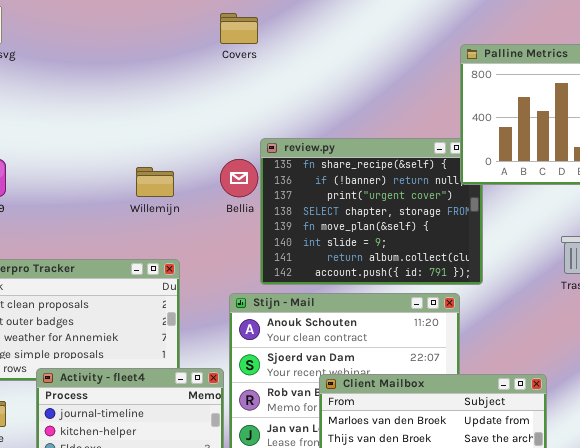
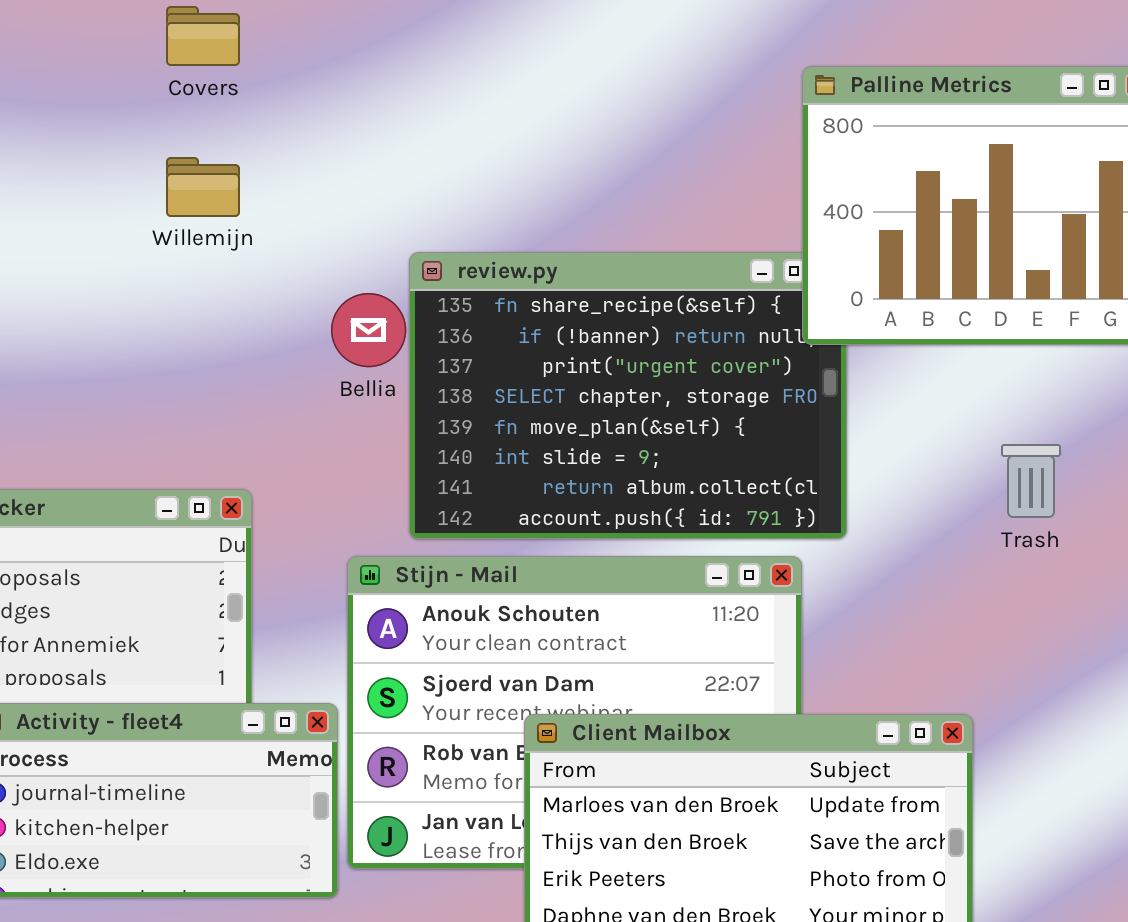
Covers: [220,13,258,44] -> [166,6,240,66], moved
Willemijn: [136,167,174,197] -> [166,157,240,217], moved

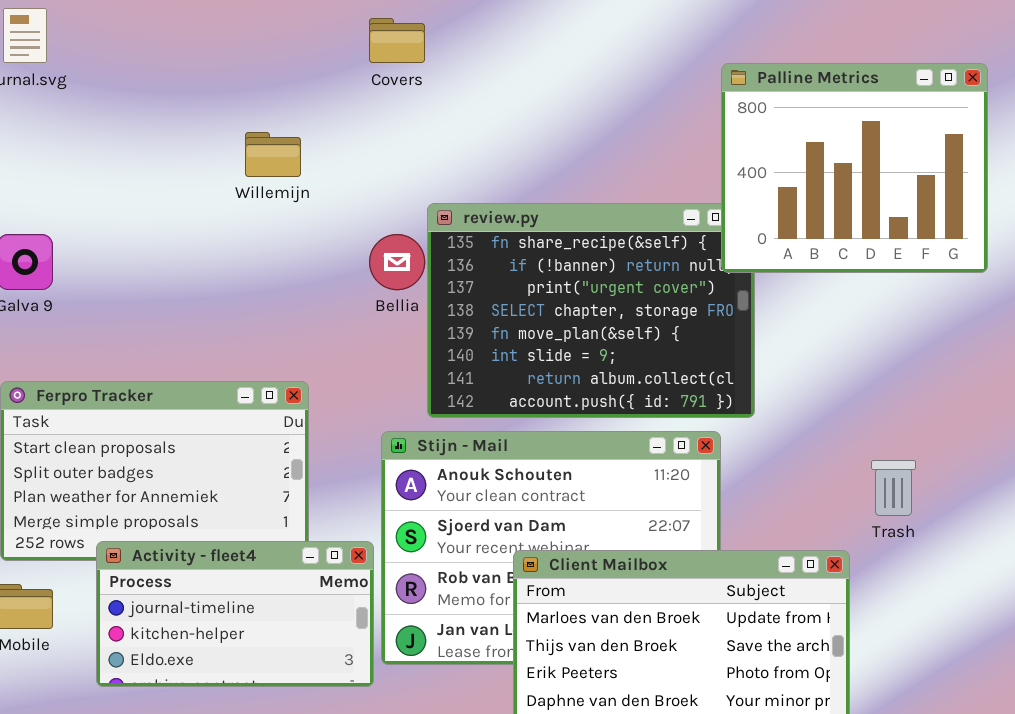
Covers: [166,6,240,66] -> [369,18,425,63], moved
Trash: [1001,444,1061,518] -> [871,460,916,516], moved

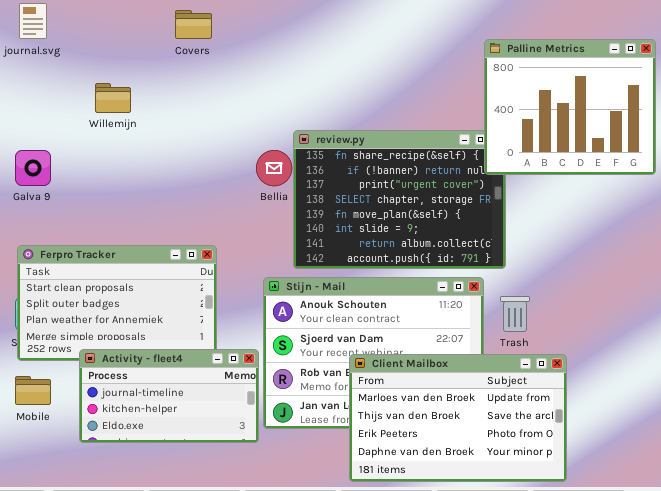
Covers: [369,18,425,63] -> [175,10,212,39], moved
Willemijn: [245,132,301,177] -> [95,83,131,113], moved
Trash: [871,460,916,516] -> [500,296,530,332], moved

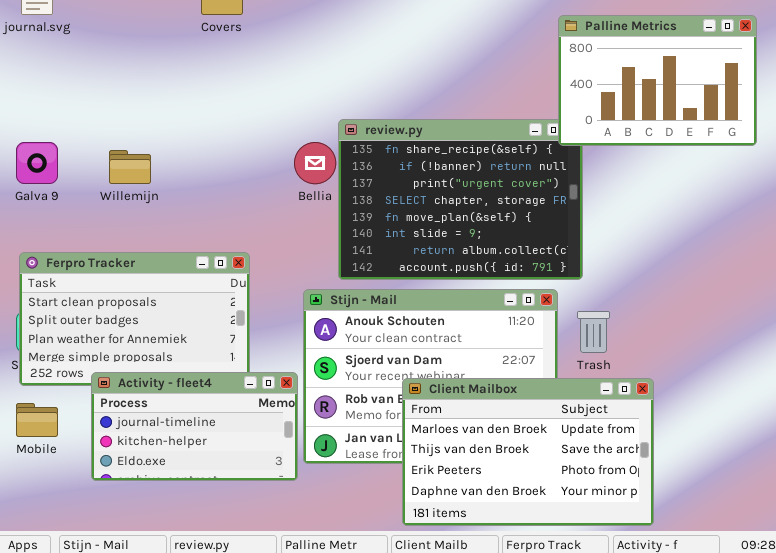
Palline Metrics: [484,39,656,175] -> [558,15,757,146], resized
Willemijn: [95,83,131,113] -> [109,150,151,184], moved

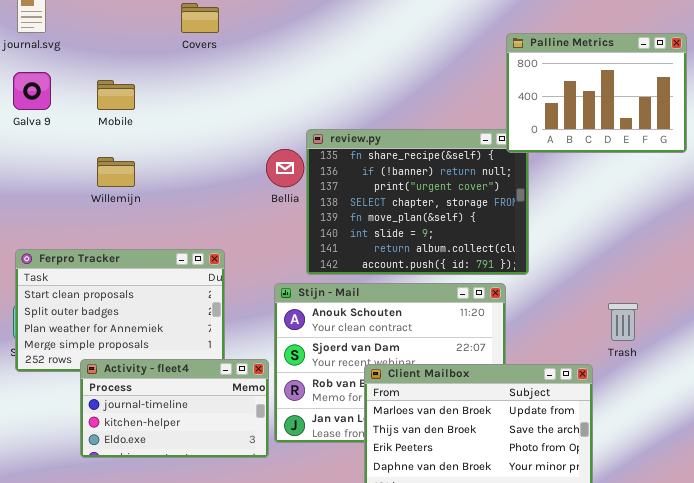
Galva 9: [16,142,58,184] -> [13,72,51,110], moved
Trash: [577,311,610,353] -> [608,303,638,341], moved
Mobile: [16,403,58,437] -> [97,80,135,110], moved

